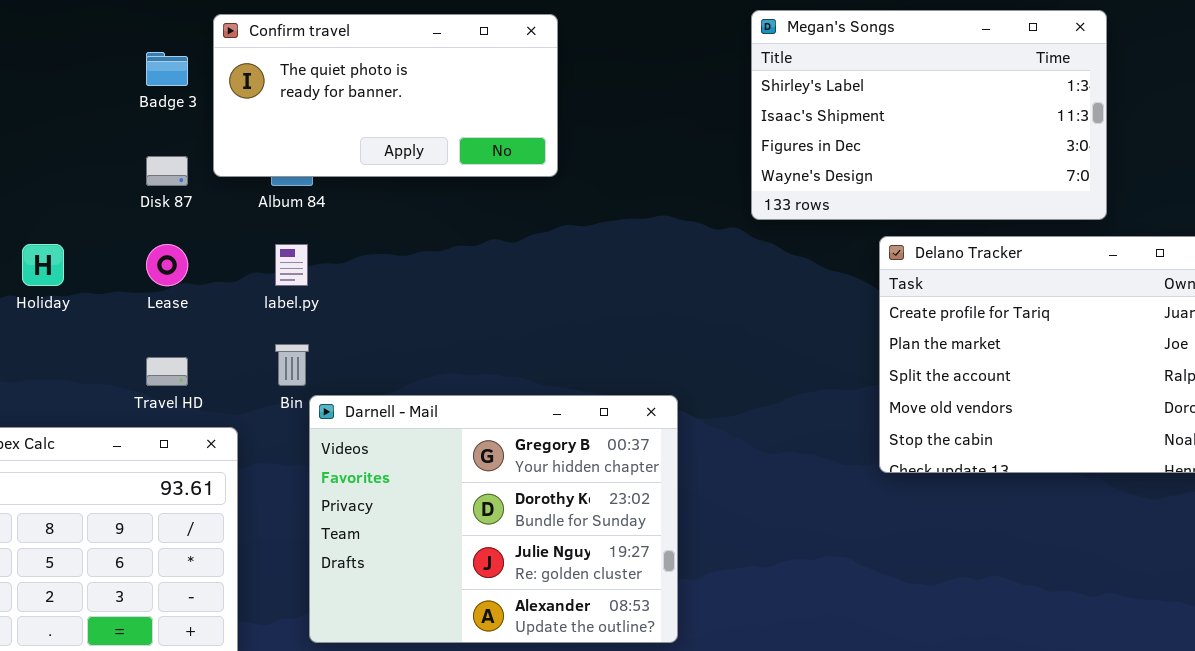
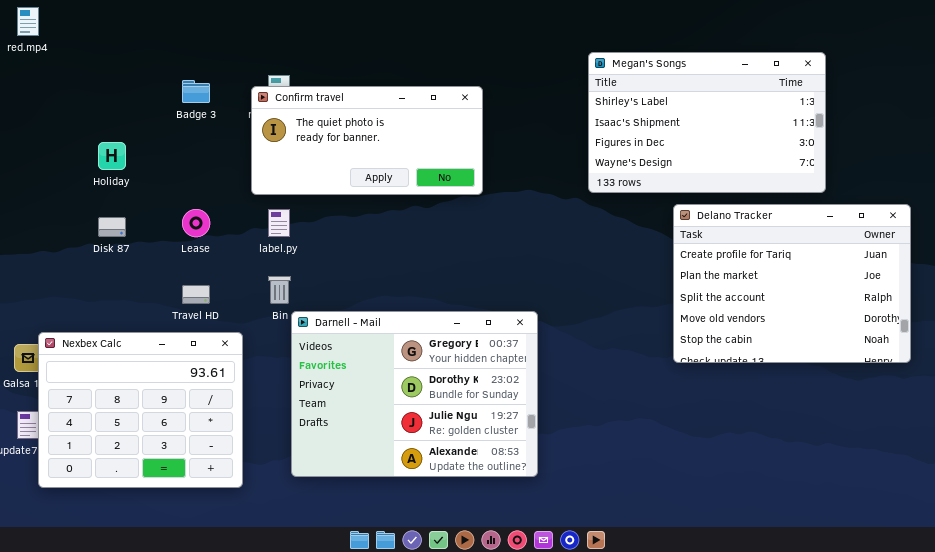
Confirm travel: [213,14,558,177] -> [251,86,483,195], moved
Disk 87: [146,156,188,186] -> [98,217,126,237], moved
Holiday: [22,244,64,286] -> [98,142,126,170], moved

